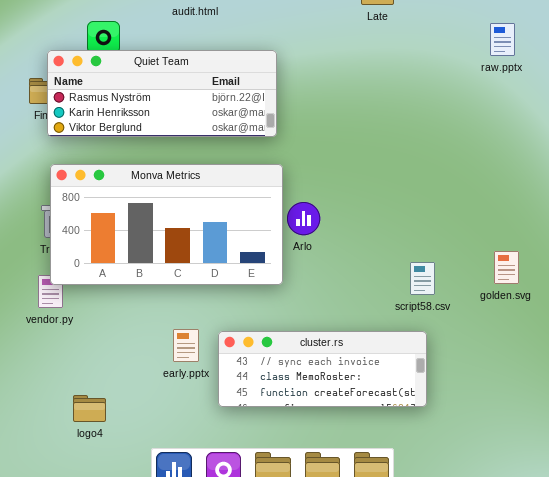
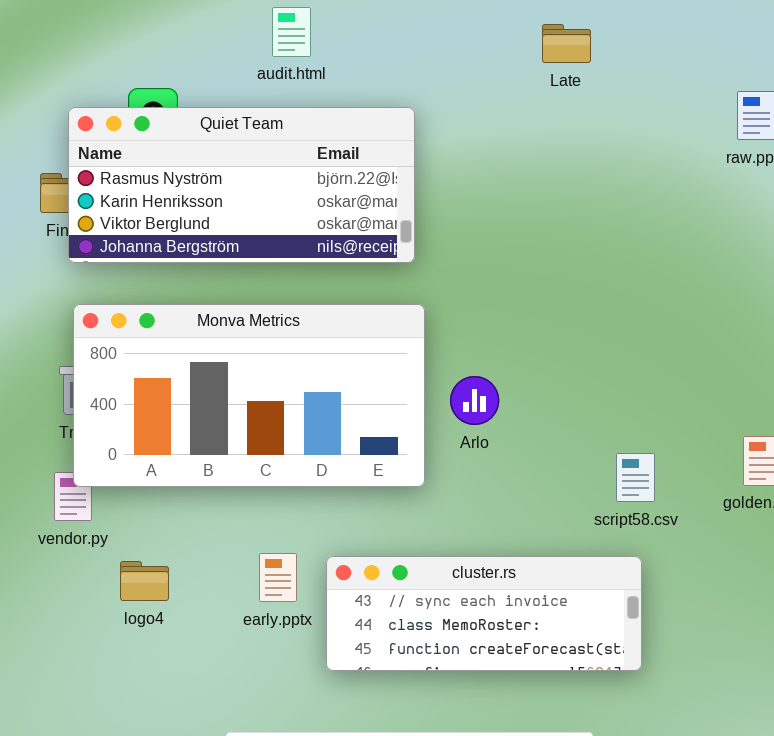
Quiet Team: [47,50,277,137] -> [68,107,415,263], resized
Arlo: [287,202,320,235] -> [450,376,499,425], moved
logo4: [73,395,106,422] -> [120,561,169,601], moved

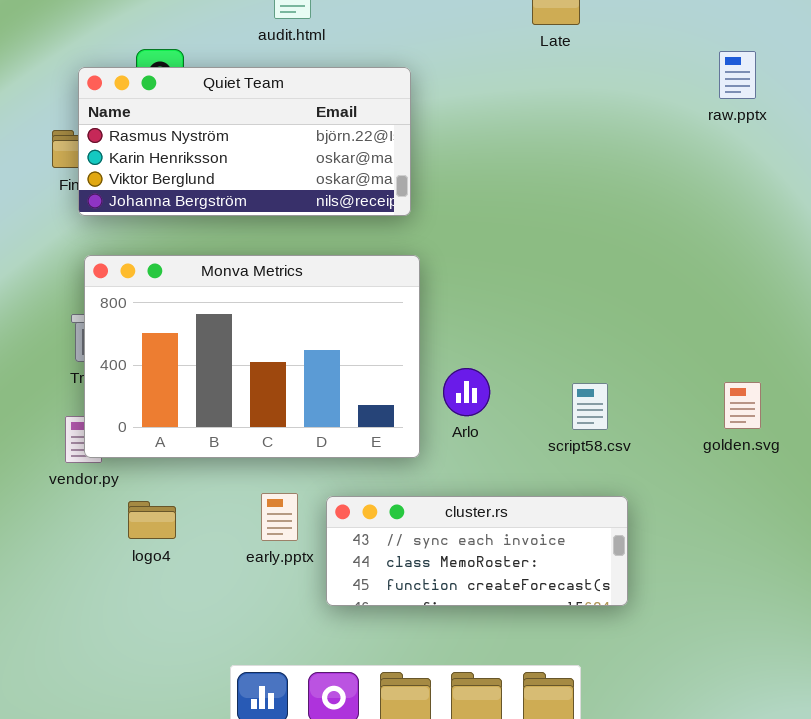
Monva Metrics: [73,304,425,487] -> [84,255,420,458], resized
Arlo: [450,376,499,425] -> [443,368,490,416], moved
script58.csv: [616,453,655,502] -> [572,383,608,430], moved

